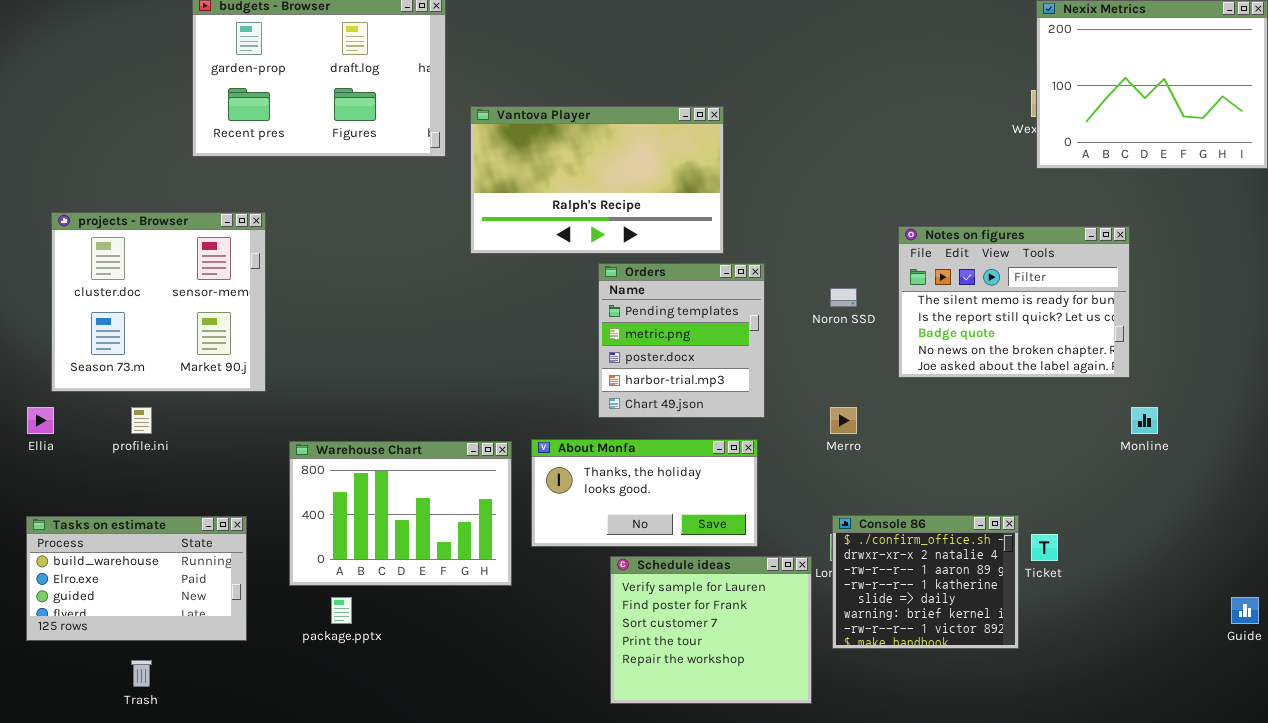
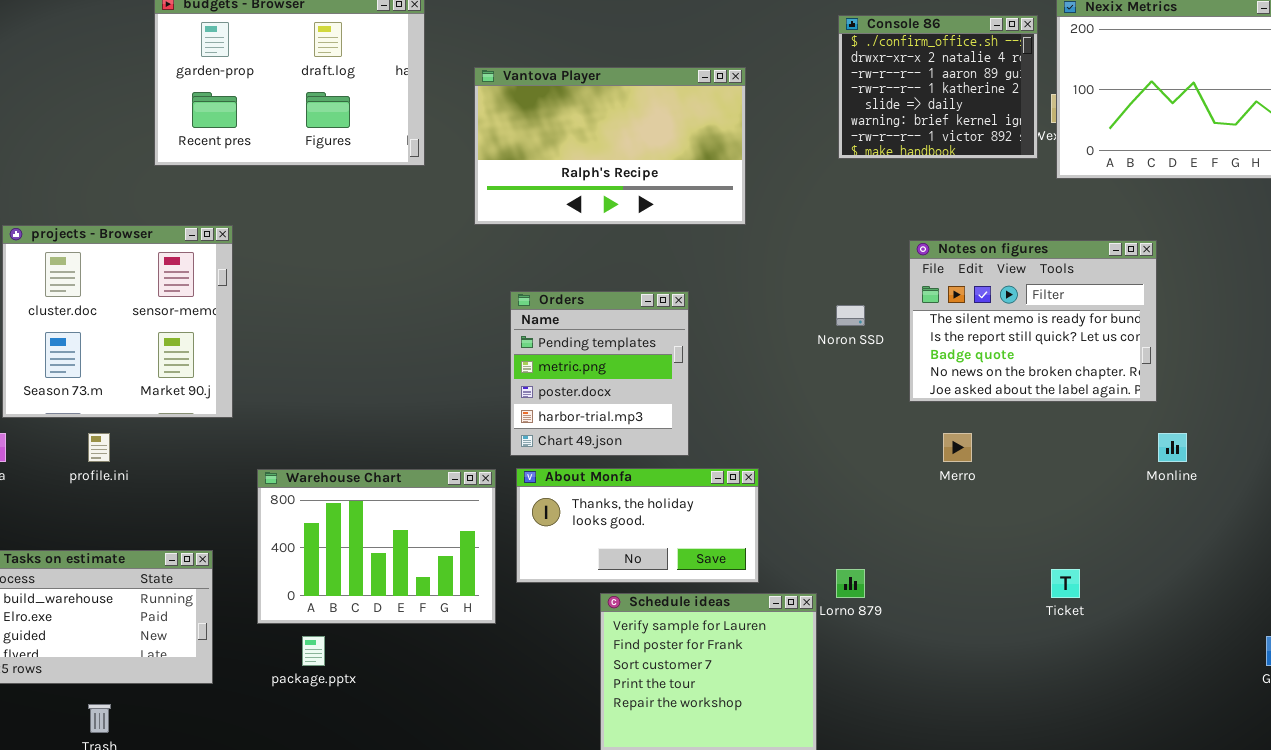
Vantova Player: [470,106,724,254] -> [474,67,746,225], moved
Orders: [598,263,765,418] -> [510,291,689,456], moved
Merro: [830,407,857,434] -> [943,433,972,462], moved
Console 86: [832,515,1019,649] -> [838,15,1038,159], moved

